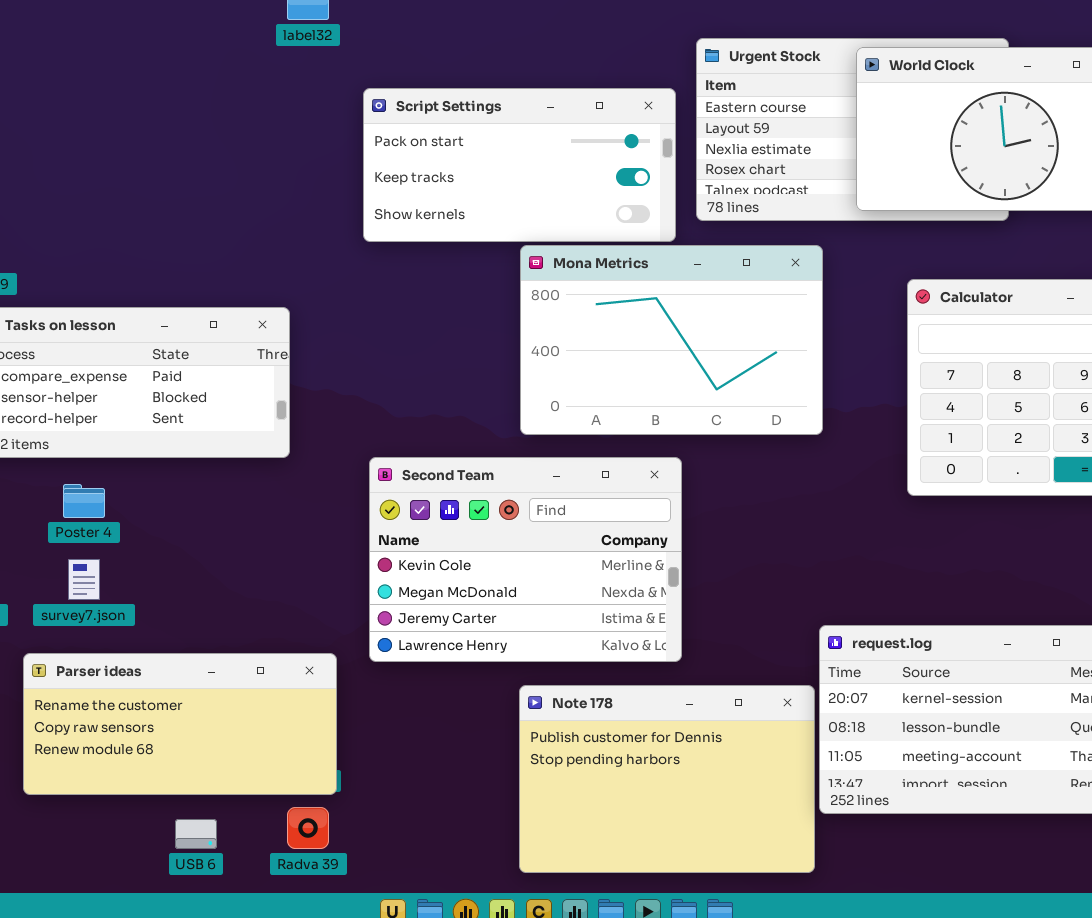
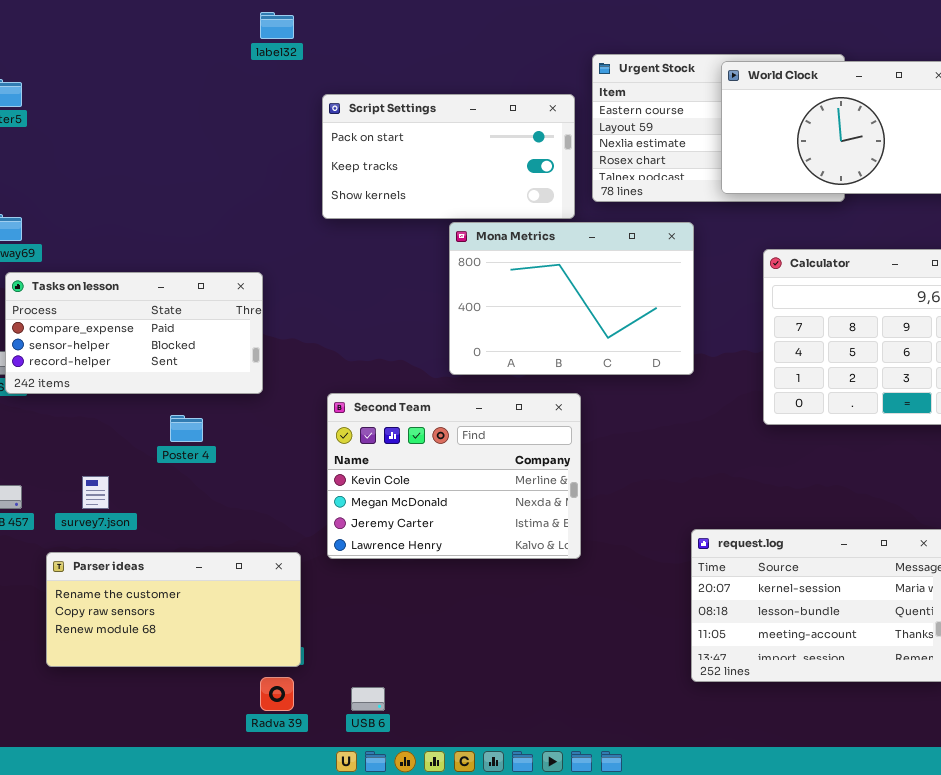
Poster 4: [63,484,105,518] -> [170,415,203,442], moved
Note 178: [519,685,815,873] -> none, closed
USB 6: [175,819,217,849] -> [351,687,385,711], moved

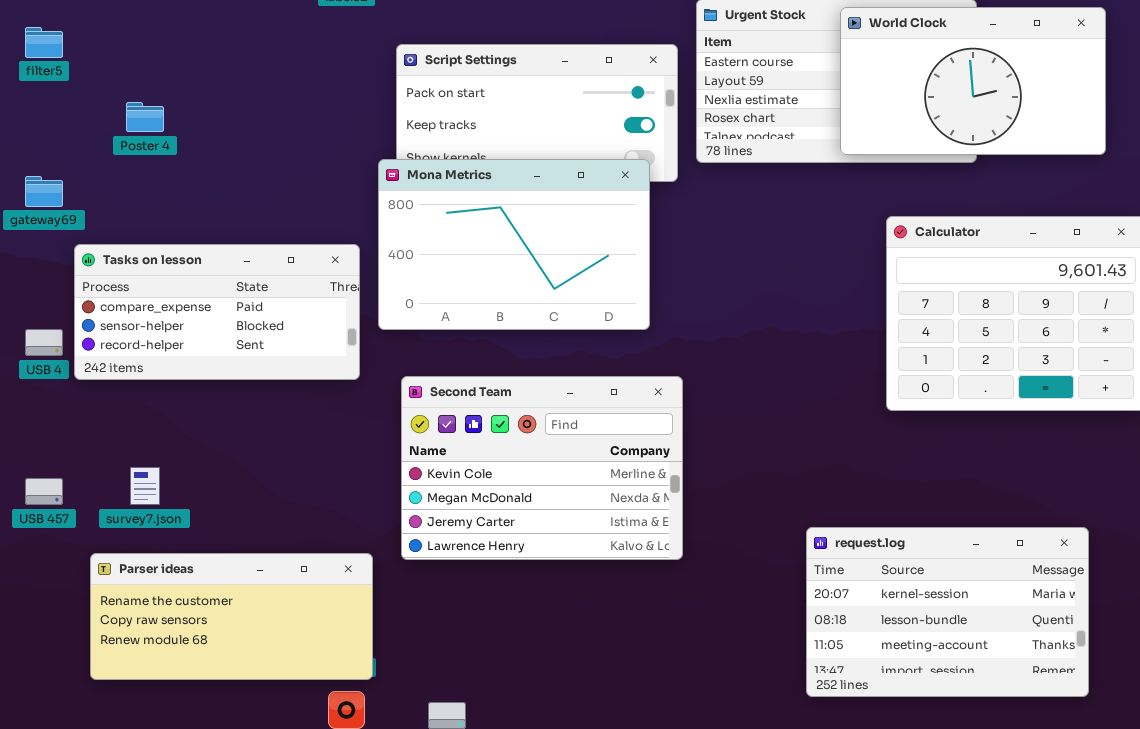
Mona Metrics: [449,222,694,375] -> [378,159,650,330], moved
Tasks on lesson: [5,272,263,394] -> [74,244,360,380], moved
Poster 4: [170,415,203,442] -> [126,102,164,132], moved

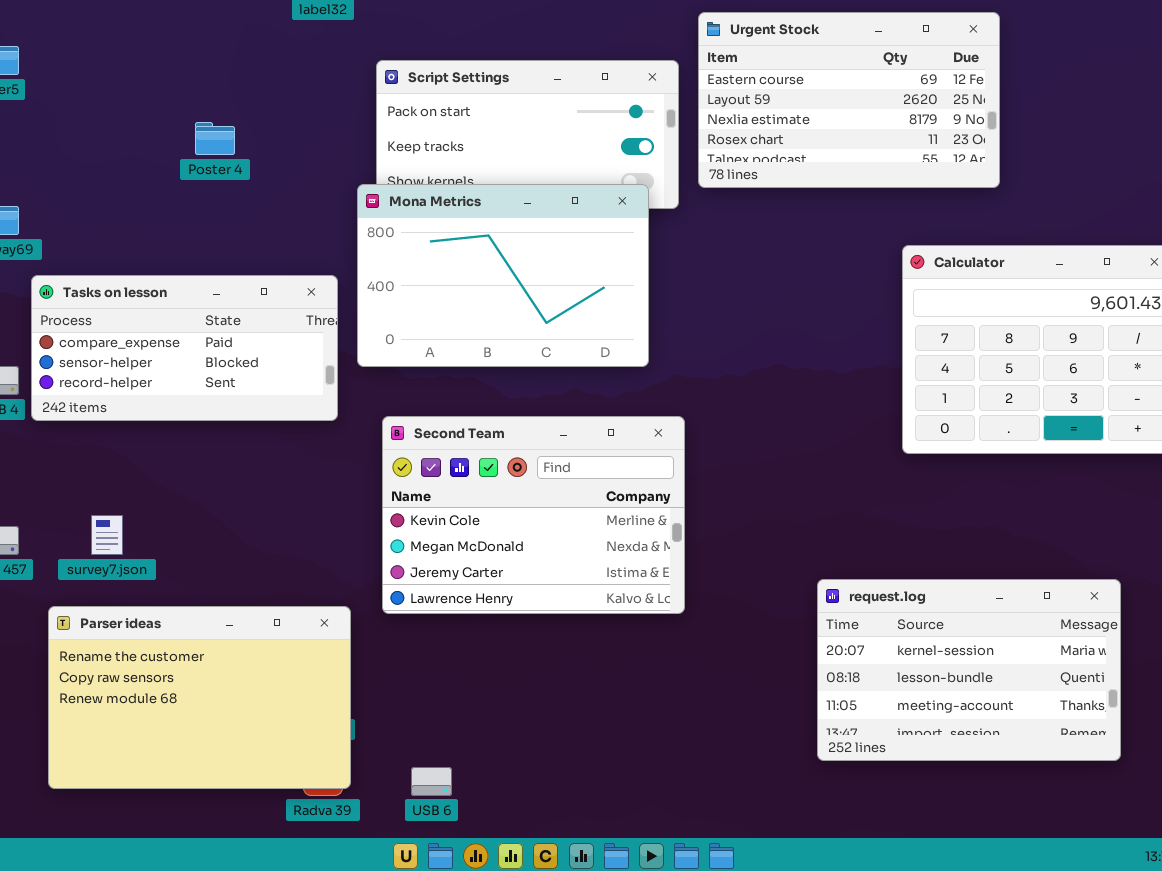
World Clock: [840,7,1106,155] -> none, closed
Poster 4: [126,102,164,132] -> [195,122,235,155], moved
Parser ideas: [90,553,373,680] -> [48,606,351,789], resized

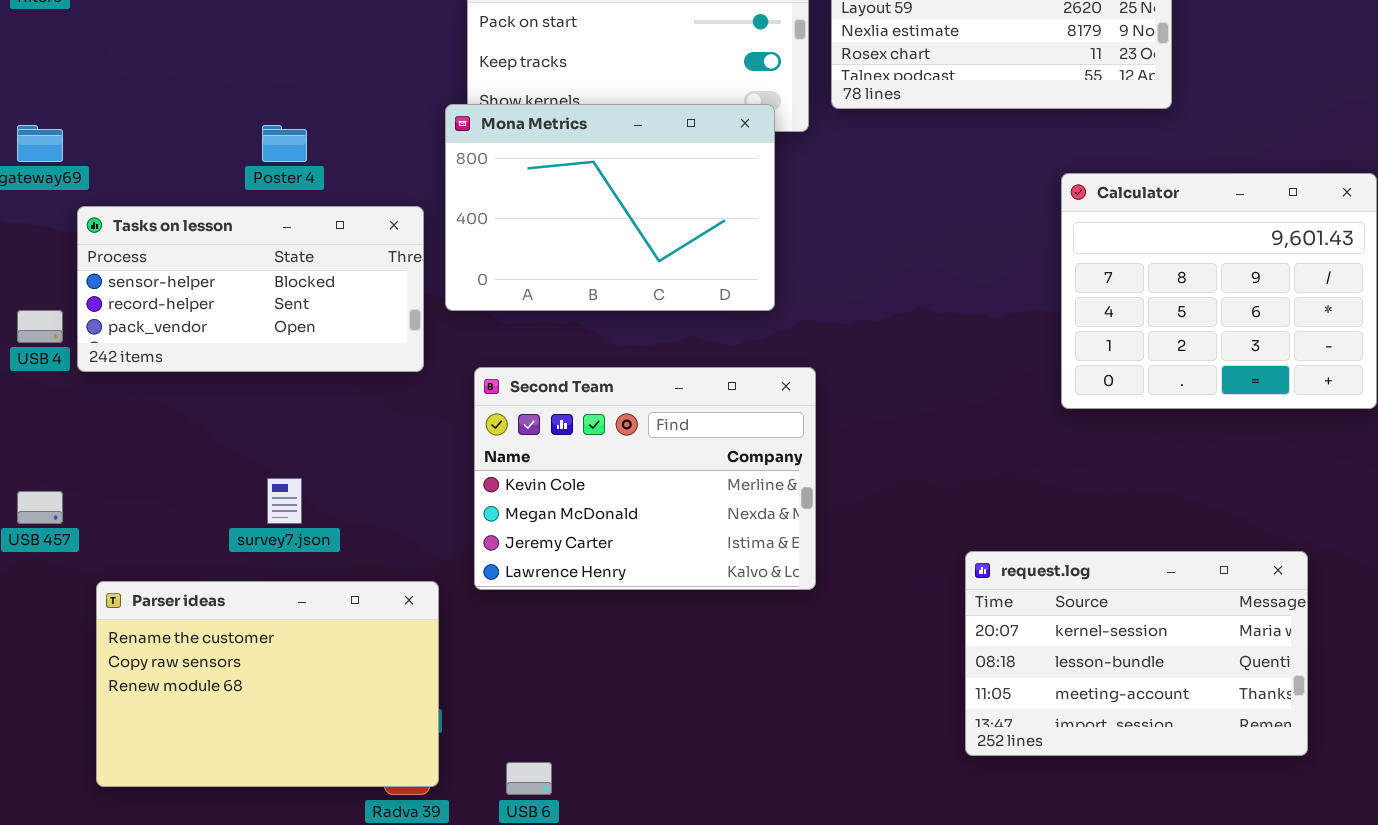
Poster 4: [195,122,235,155] -> [262,125,307,162], moved
Tasks on lesson: [31,275,338,421] -> [77,206,424,372], scrolled down 1 row
survey7.json: [91,515,123,555] -> [267,478,302,524], moved

